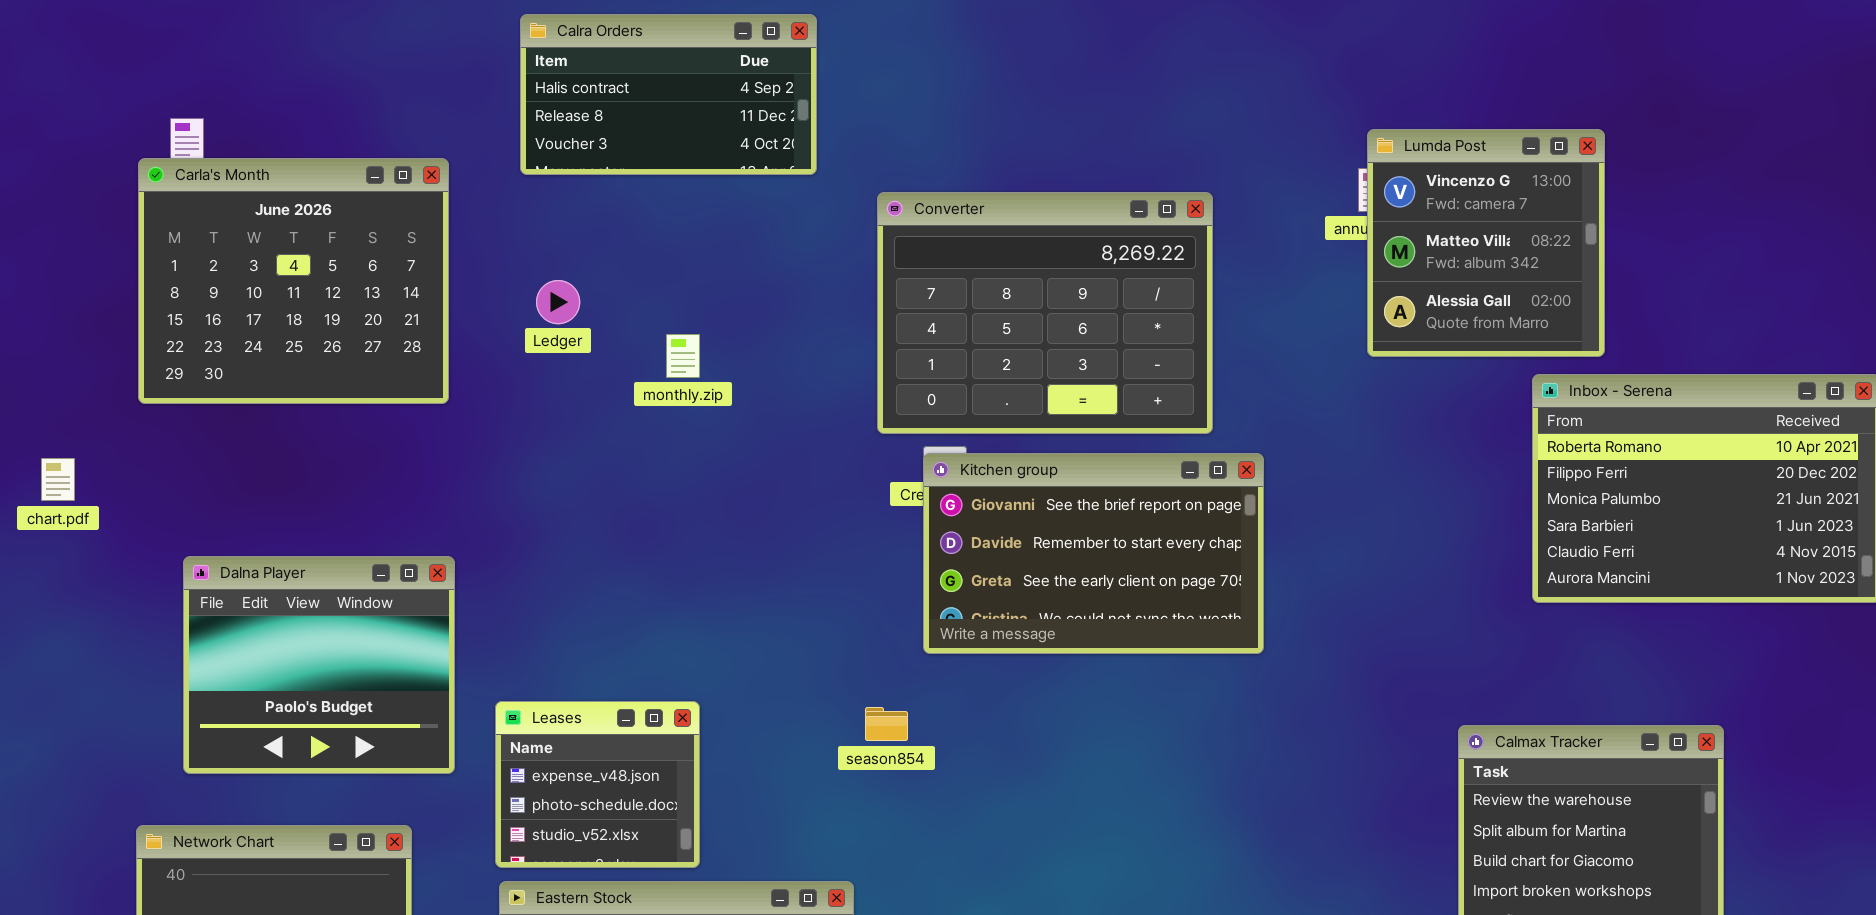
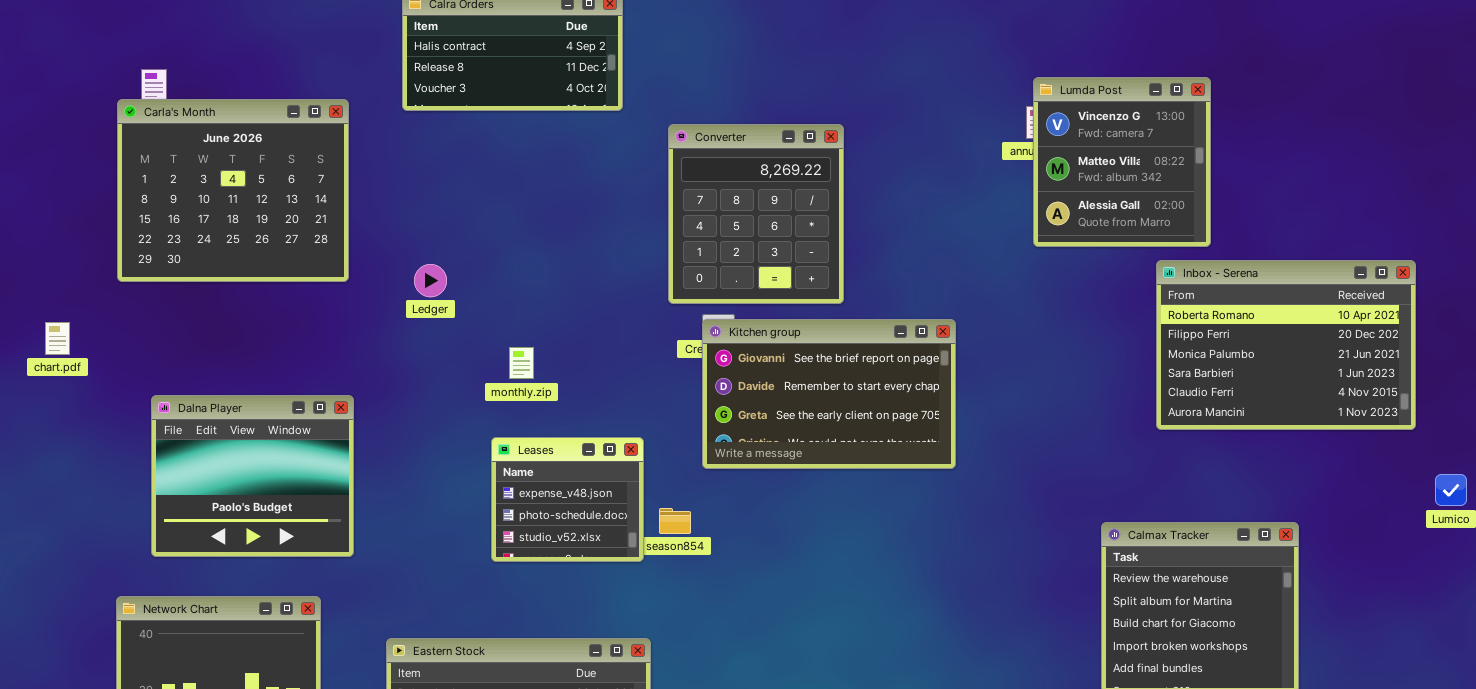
Converter: [877,192,1213,434] -> [668,124,844,304], resized
Ledger: [536,280,580,324] -> [414,264,447,297], moved
monthly.zip: [666,334,700,378] -> [509,347,534,379], moved
Leases: [495,701,700,868] -> [491,437,644,562], moved

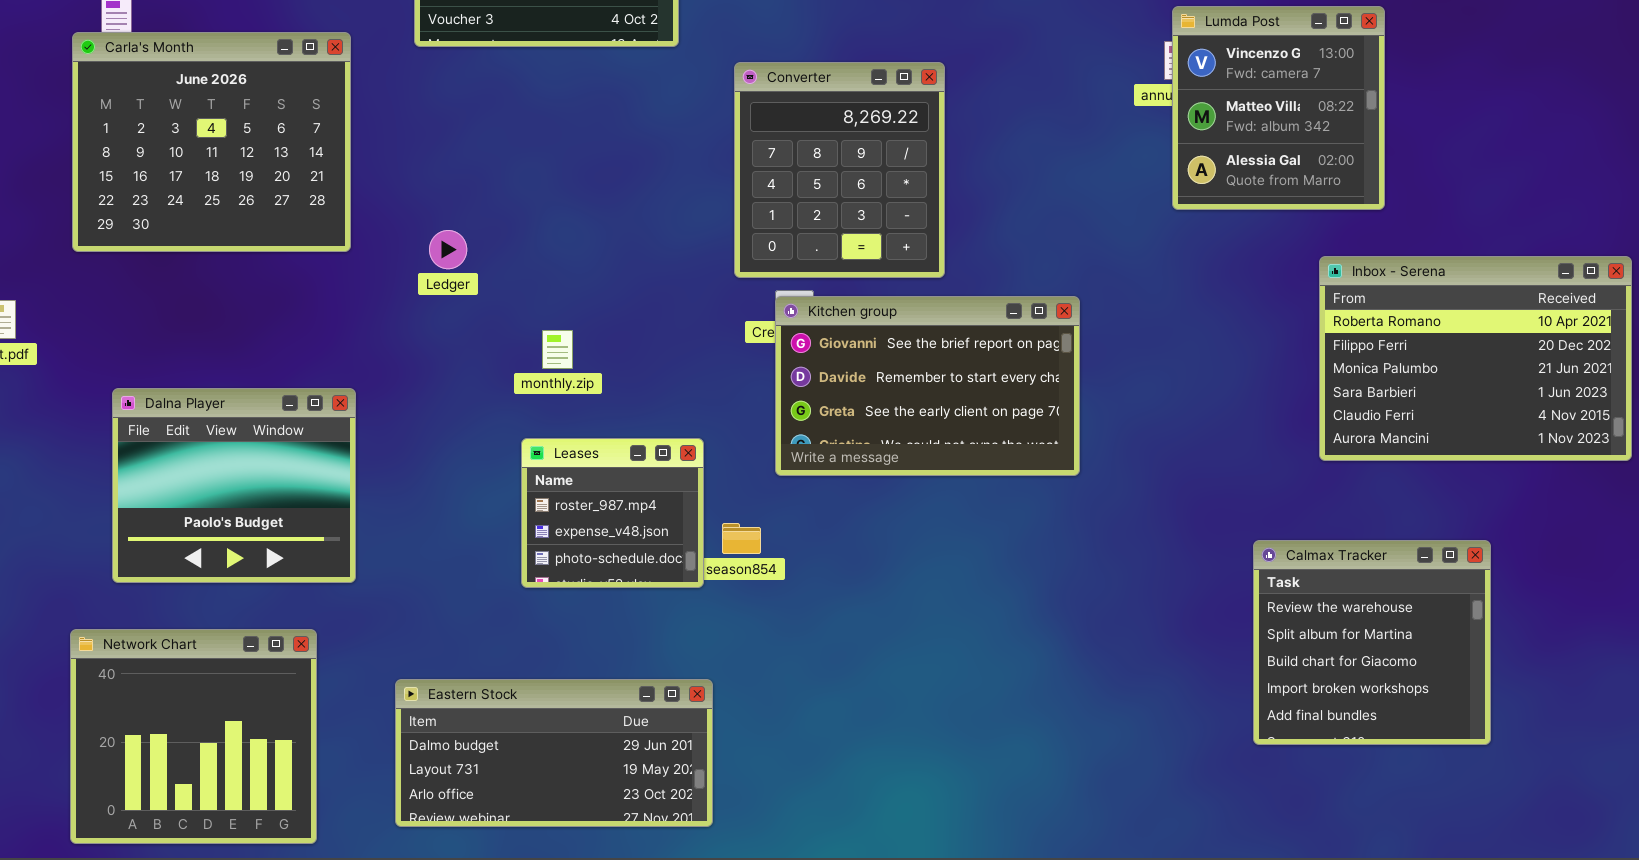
Inbox - Serena: [1156,260,1416,430] -> [1319,256,1632,461], moved
Leases: [491,437,644,562] -> [521,438,704,588], scrolled up 1 row

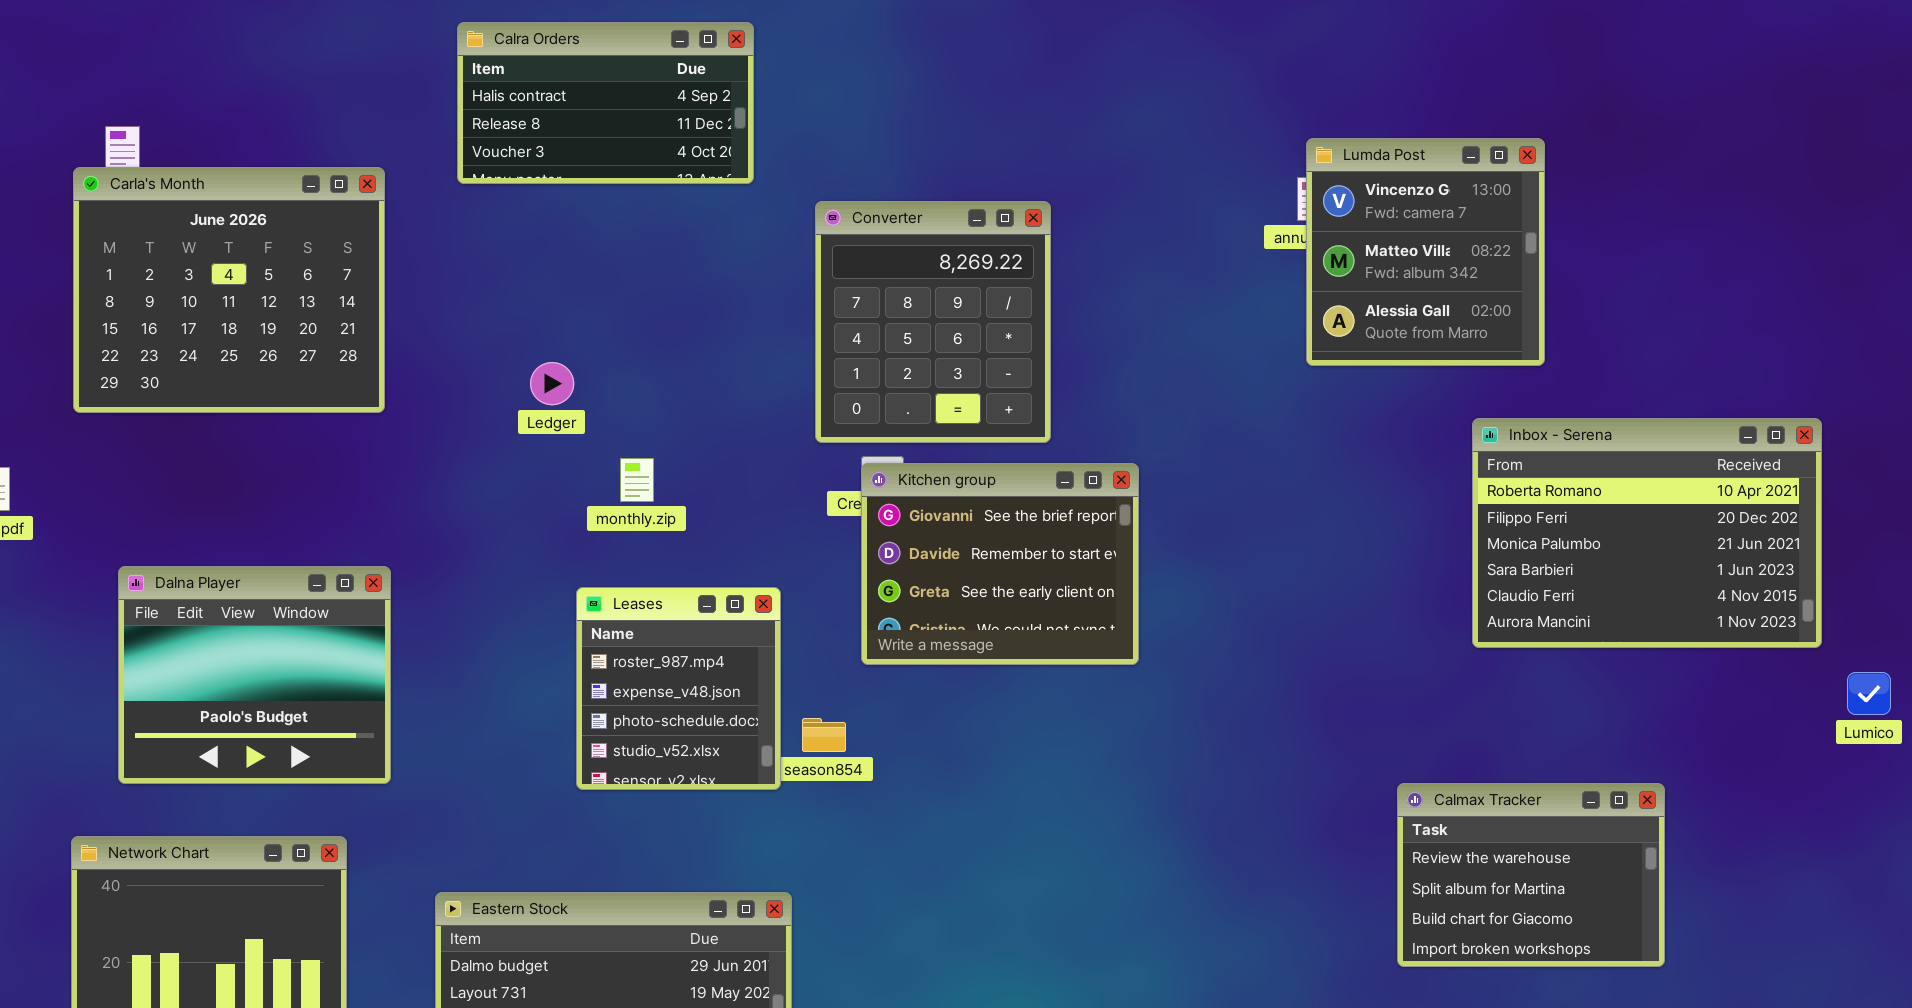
Ledger: [429,230,467,269] -> [530,362,574,405], moved
Kitchen group: [775,296,1080,476] -> [861,463,1139,665], resized
monthly.zip: [542,330,573,369] -> [620,458,654,502], moved
Leases: [521,438,704,588] -> [576,587,781,790], resized
Calmax Tracker: [1253,540,1491,745] -> [1397,783,1665,967], resized

